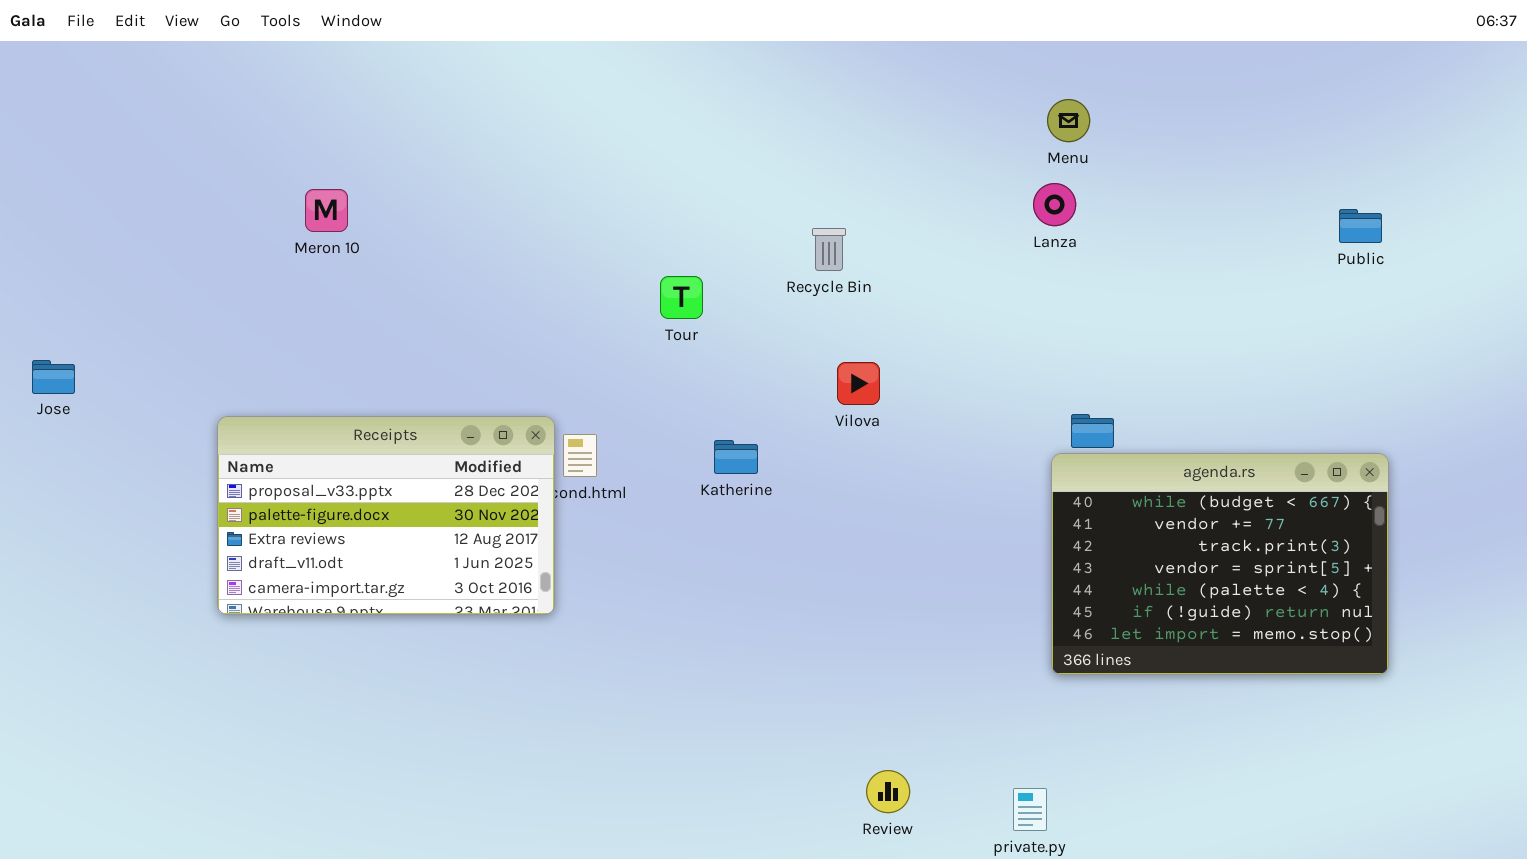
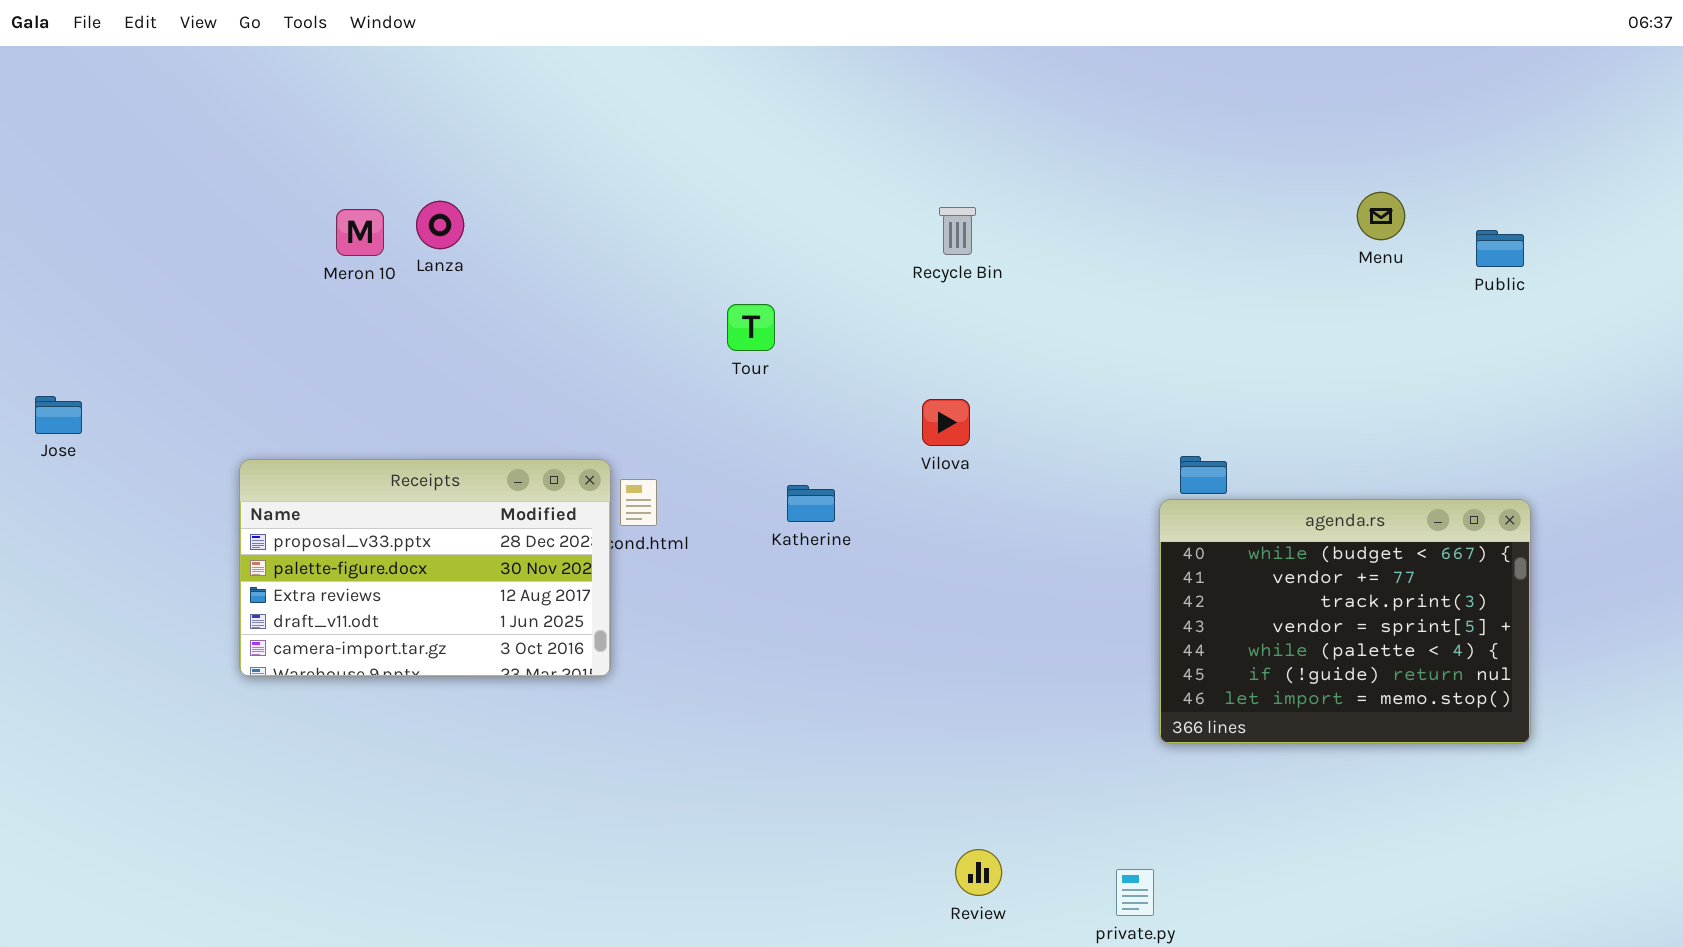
Menu: [1047,99,1090,142] -> [1357,192,1405,240], moved
Lanza: [1033,183,1076,226] -> [416,201,464,249], moved
Recycle Bin: [812,228,846,271] -> [939,207,976,255], moved

